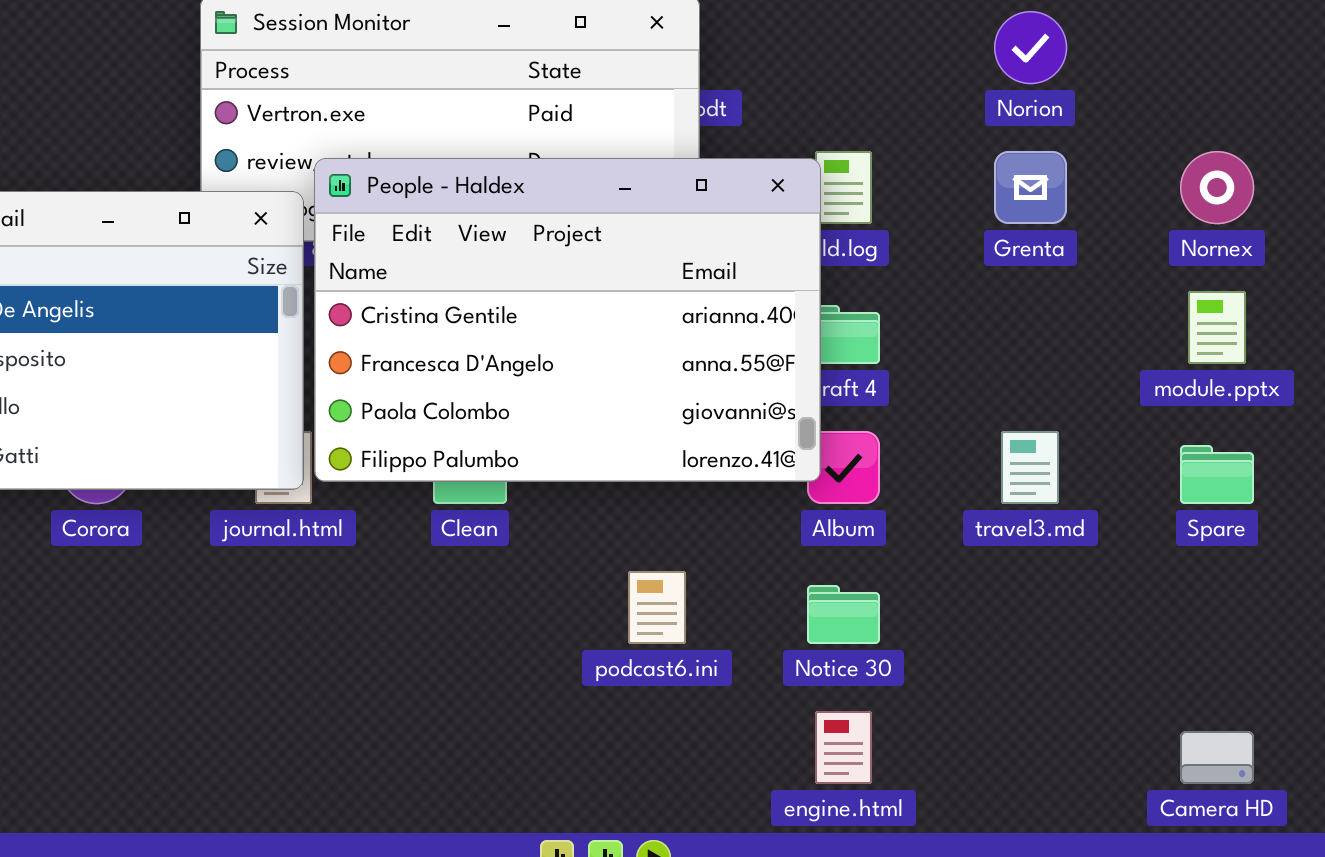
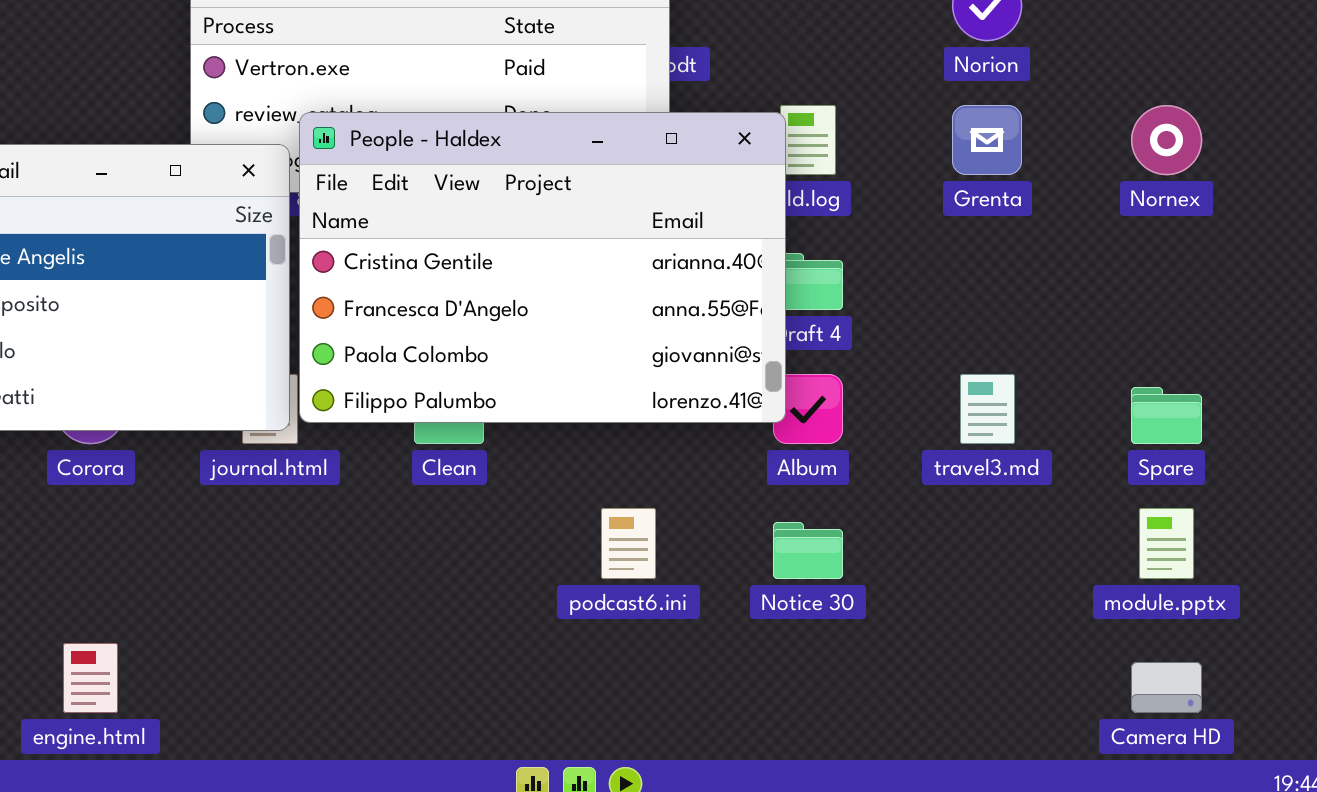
module.pptx: [1188,291,1246,364] -> [1139,508,1194,579], moved
engine.html: [815,711,872,784] -> [63,643,118,713], moved

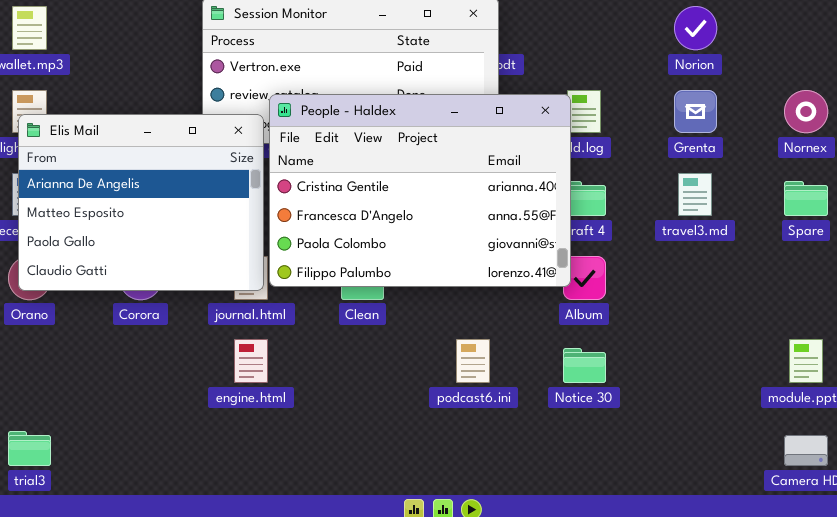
travel3.md: [960,374,1015,444] -> [678,173,712,216], moved
Spare: [1131,387,1202,444] -> [784,181,828,216], moved
engine.html: [63,643,118,713] -> [234,339,268,383], moved

